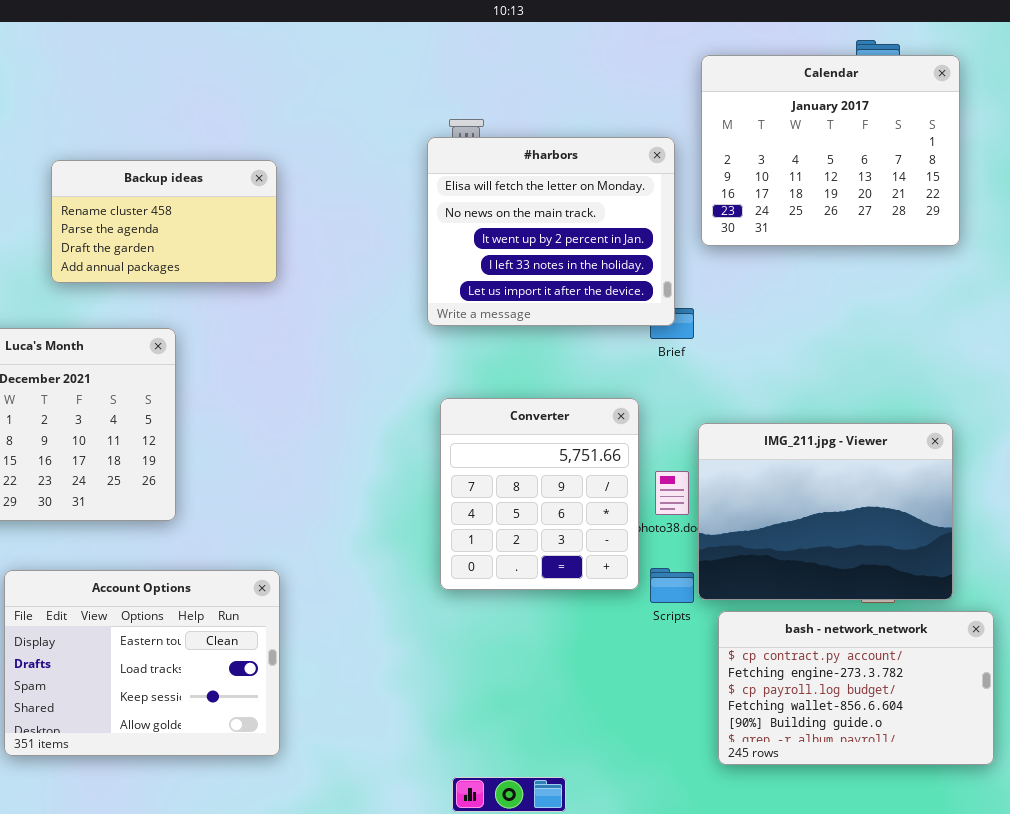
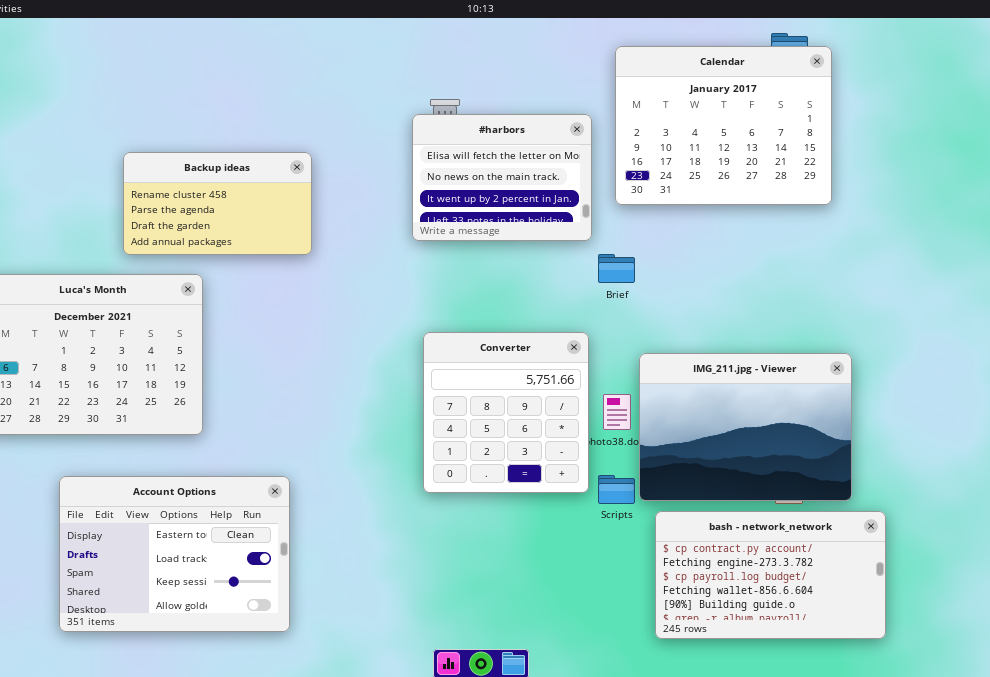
Calendar: [701,55,960,246] -> [615,46,832,205], moved
#harbors: [427,137,675,326] -> [412,114,592,241], resized
Backup ideas: [51,160,277,283] -> [123,152,312,255], moved

